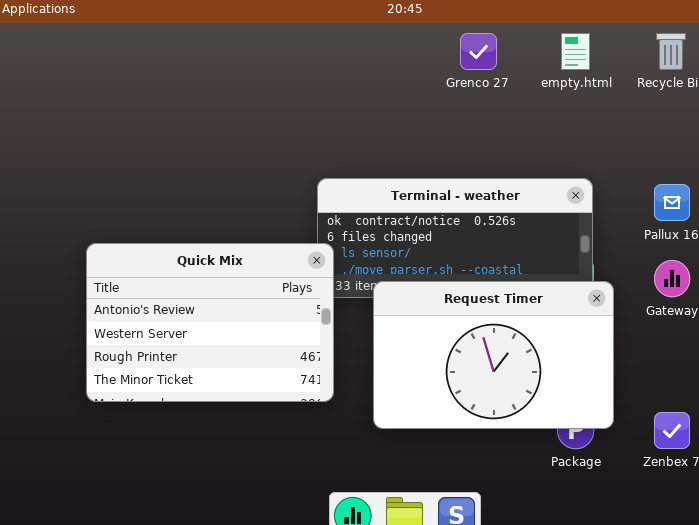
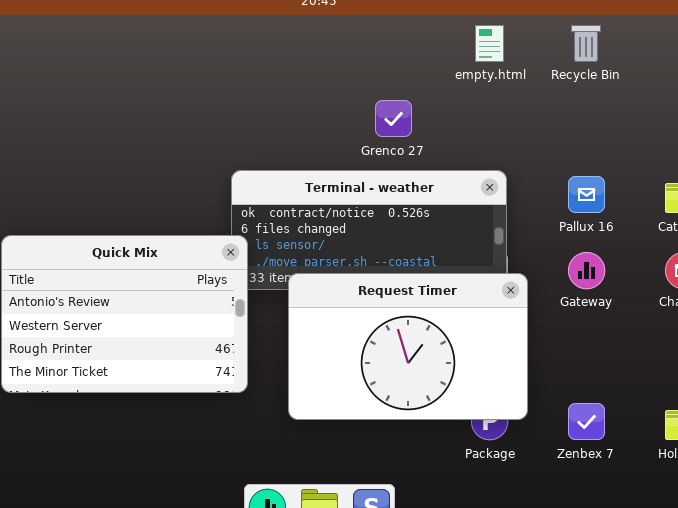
Grenco 27: [460,33,497,70] -> [375,100,412,137], moved

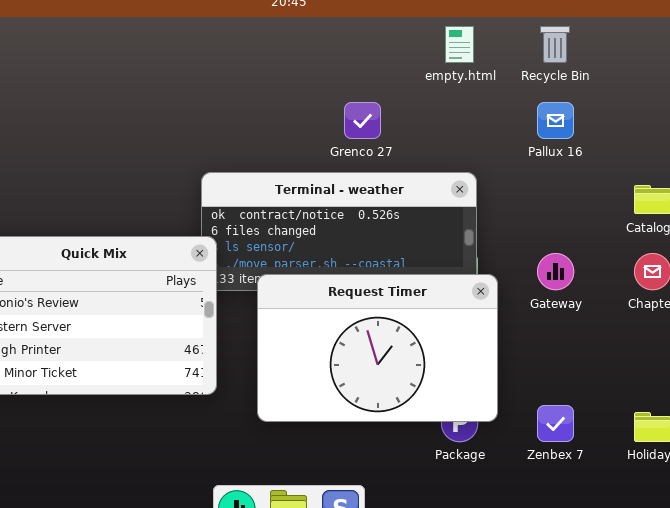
Pallux 16: [568,176,605,213] -> [537,102,574,139], moved

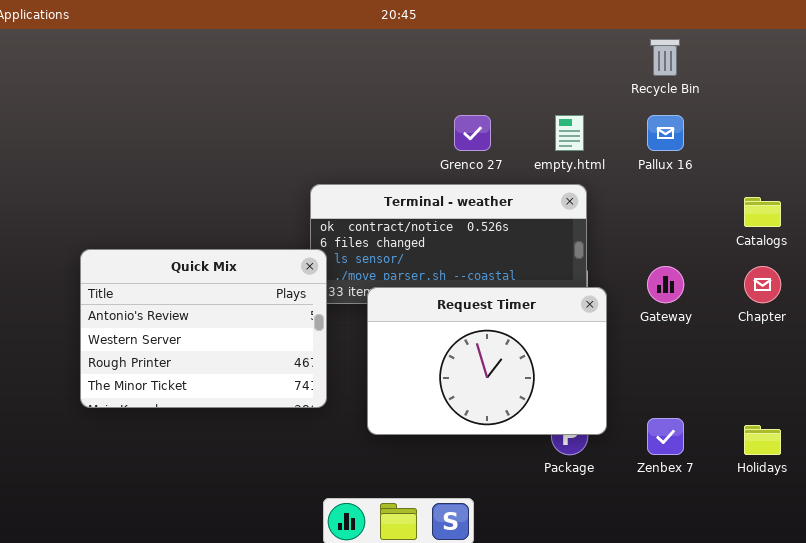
empty.html: [445,26,474,63] -> [555,115,584,151], moved

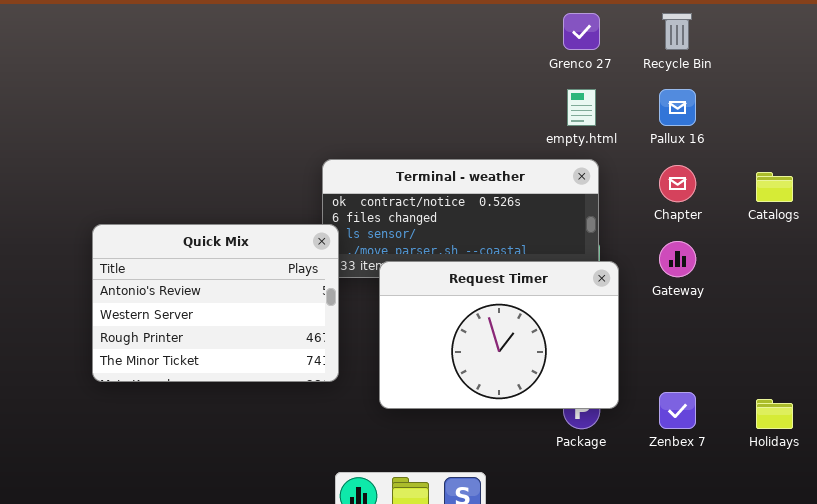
Grenco 27: [454,115,491,151] -> [563,13,600,50], moved
Chapter: [744,266,781,303] -> [659,165,696,202], moved

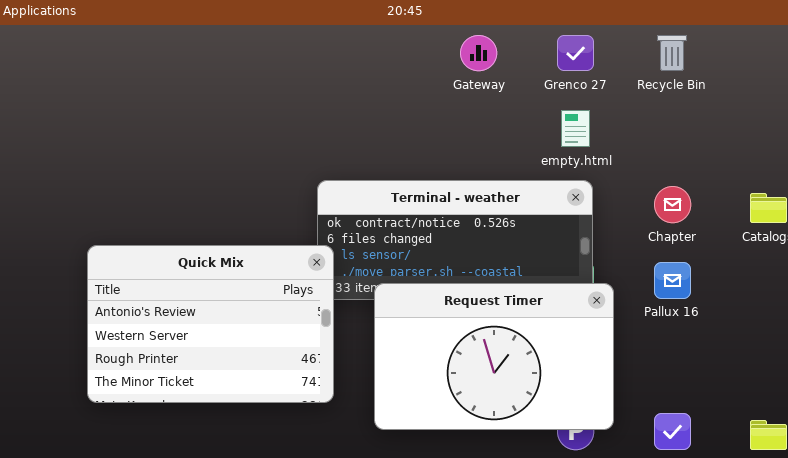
Pallux 16: [659,89,696,126] -> [654,262,691,299], moved
Gateway: [659,241,696,277] -> [460,35,497,71], moved

